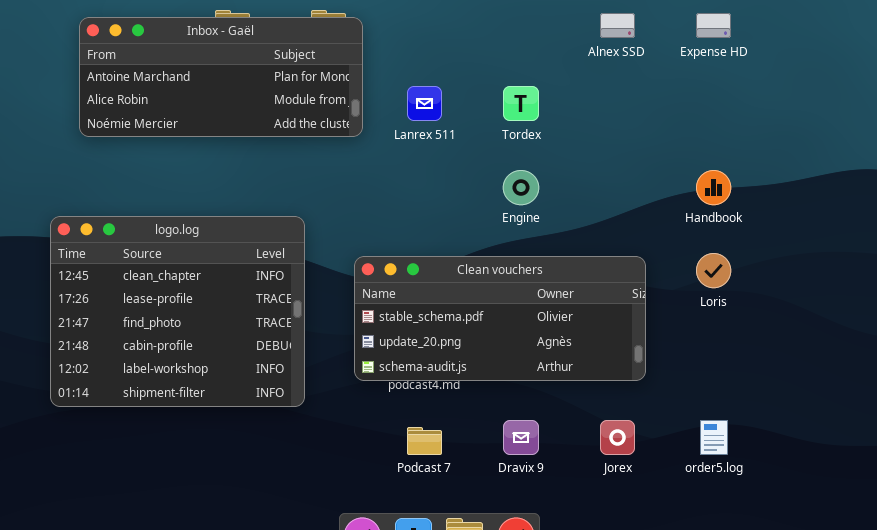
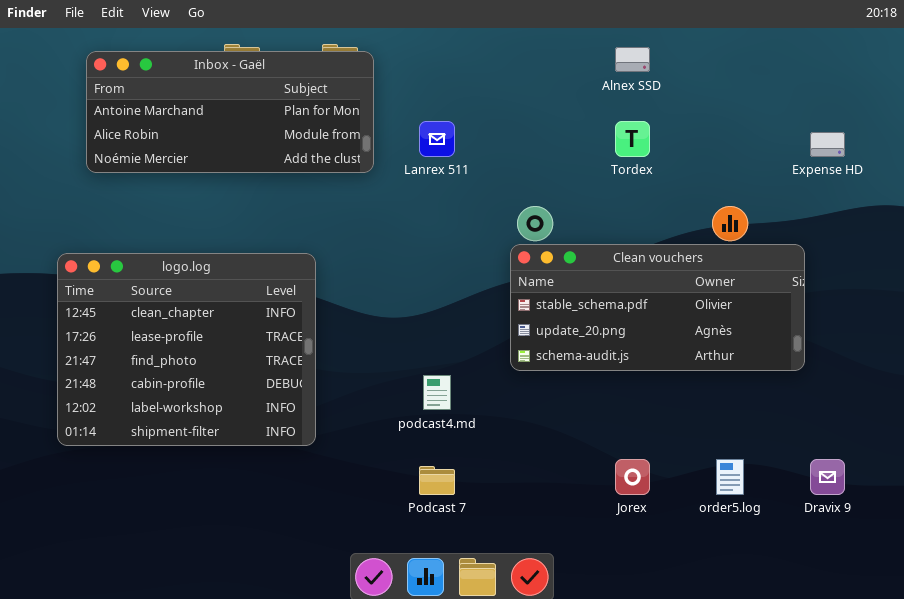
Expense HD: [696,13,731,38] -> [810,132,845,157], moved
Tordex: [503,86,539,121] -> [615,121,650,157], moved
Clean vouchers: [354,256,646,381] -> [510,244,805,371], moved
Dravix 9: [503,420,539,455] -> [810,459,845,495], moved

